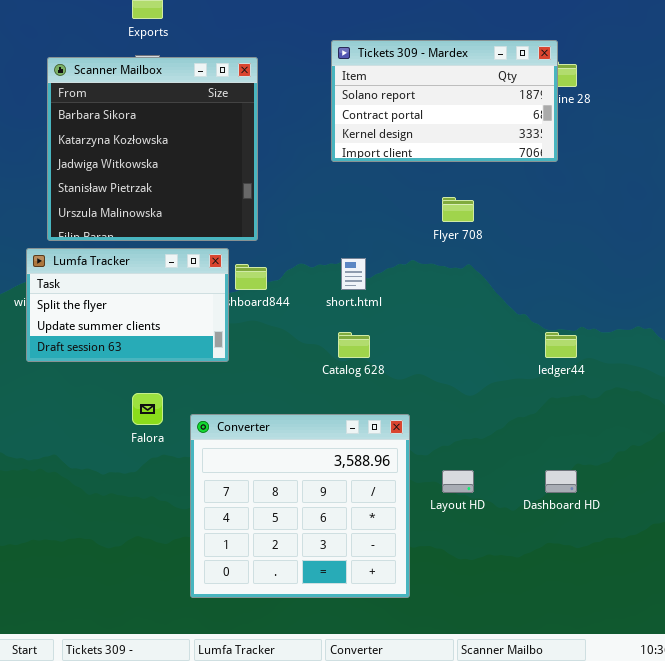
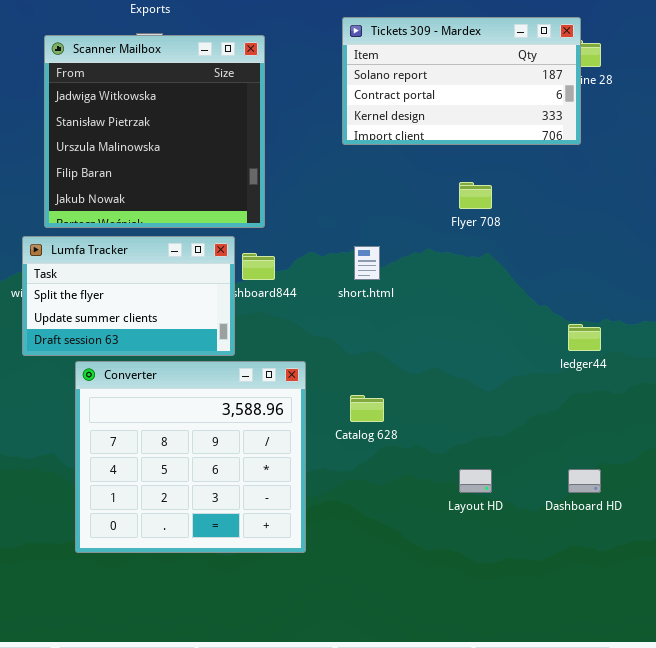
Scanner Mailbox: [47,57,258,241] -> [44,35,265,228], scrolled down 2 rows
Catalog 628: [338,332,370,358] -> [350,395,384,422], moved
Converter: [190,414,410,598] -> [75,361,306,553], moved

